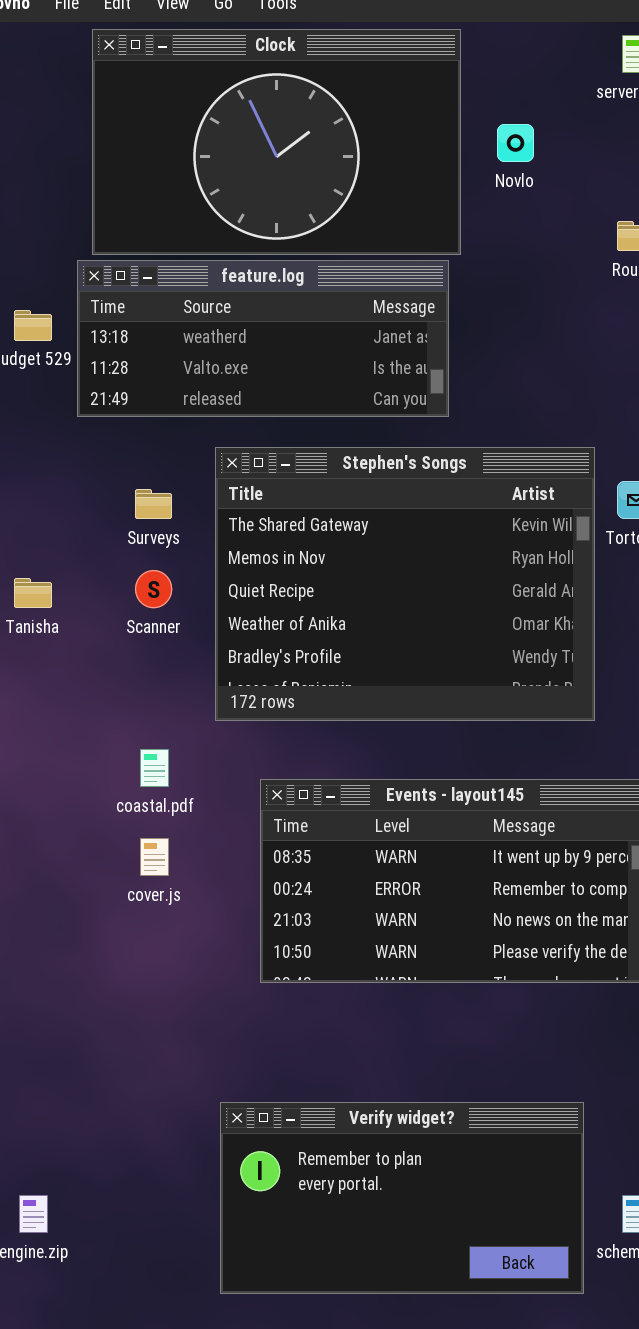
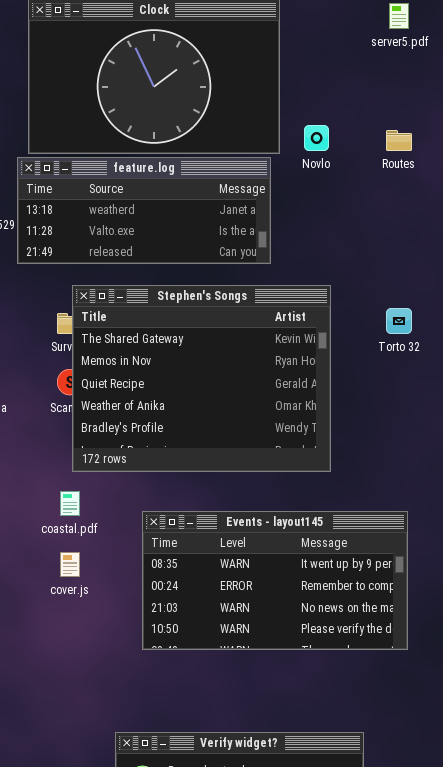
Novlo: [497,124,534,162] -> [304,125,329,151], moved
Stephen's Songs: [215,447,595,721] -> [72,285,331,472], moved

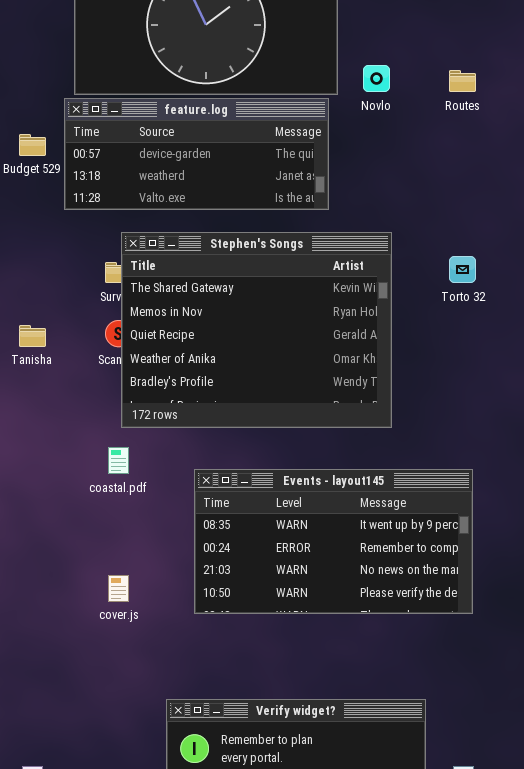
feature.log: [17,157,271,264] -> [64,98,329,210], scrolled up 1 row
cover.js: [60,552,80,577] -> [108,575,129,602], moved

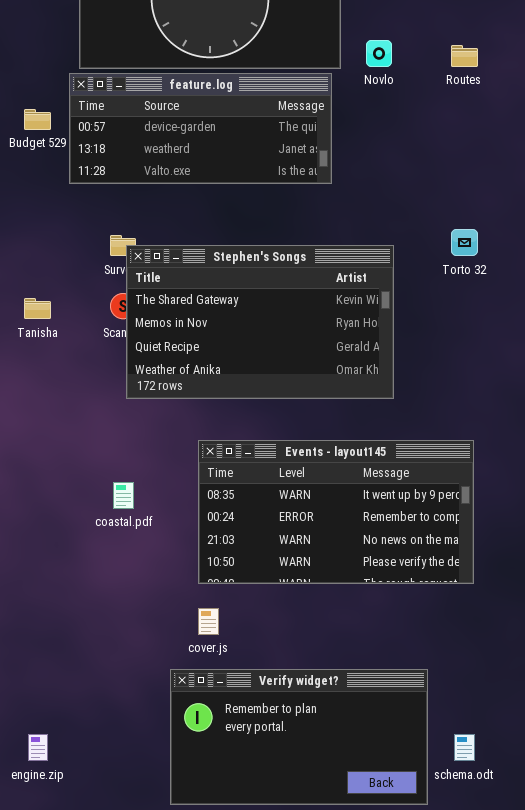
Stephen's Songs: [121,232,392,428] -> [126,245,394,399], resized
coastal.pdf: [108,447,129,474] -> [113,482,134,509], moved
cover.js: [108,575,129,602] -> [198,608,219,635], moved

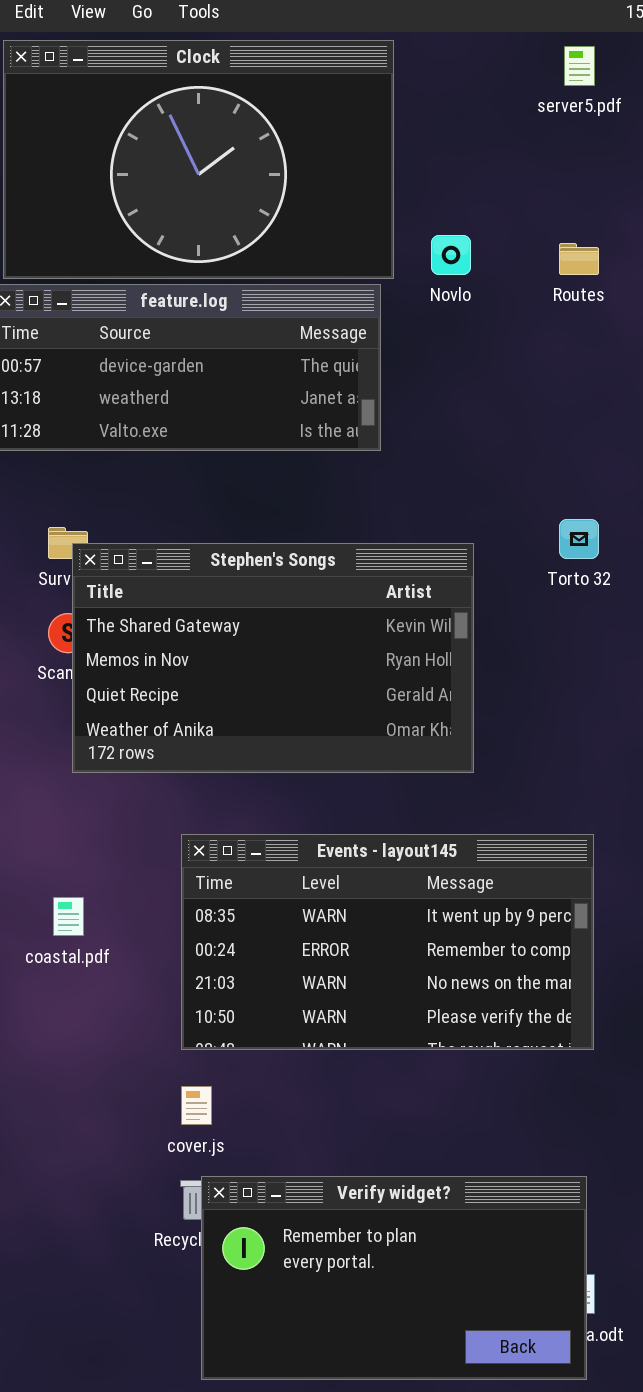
Verify widget?: [170,669,428,805] -> [201,1176,587,1380], moved

